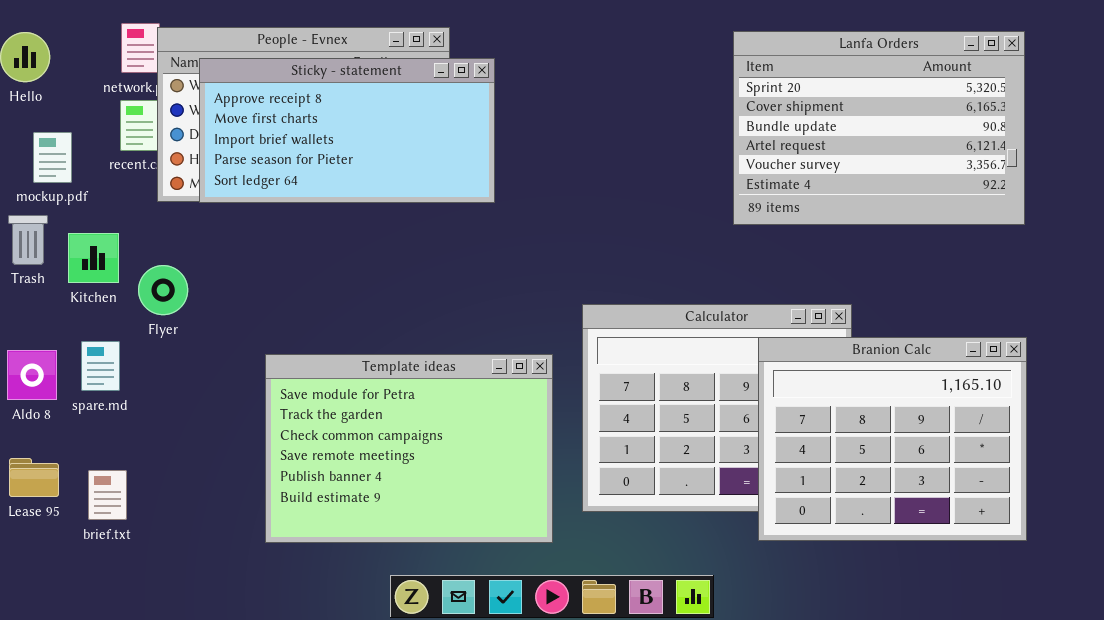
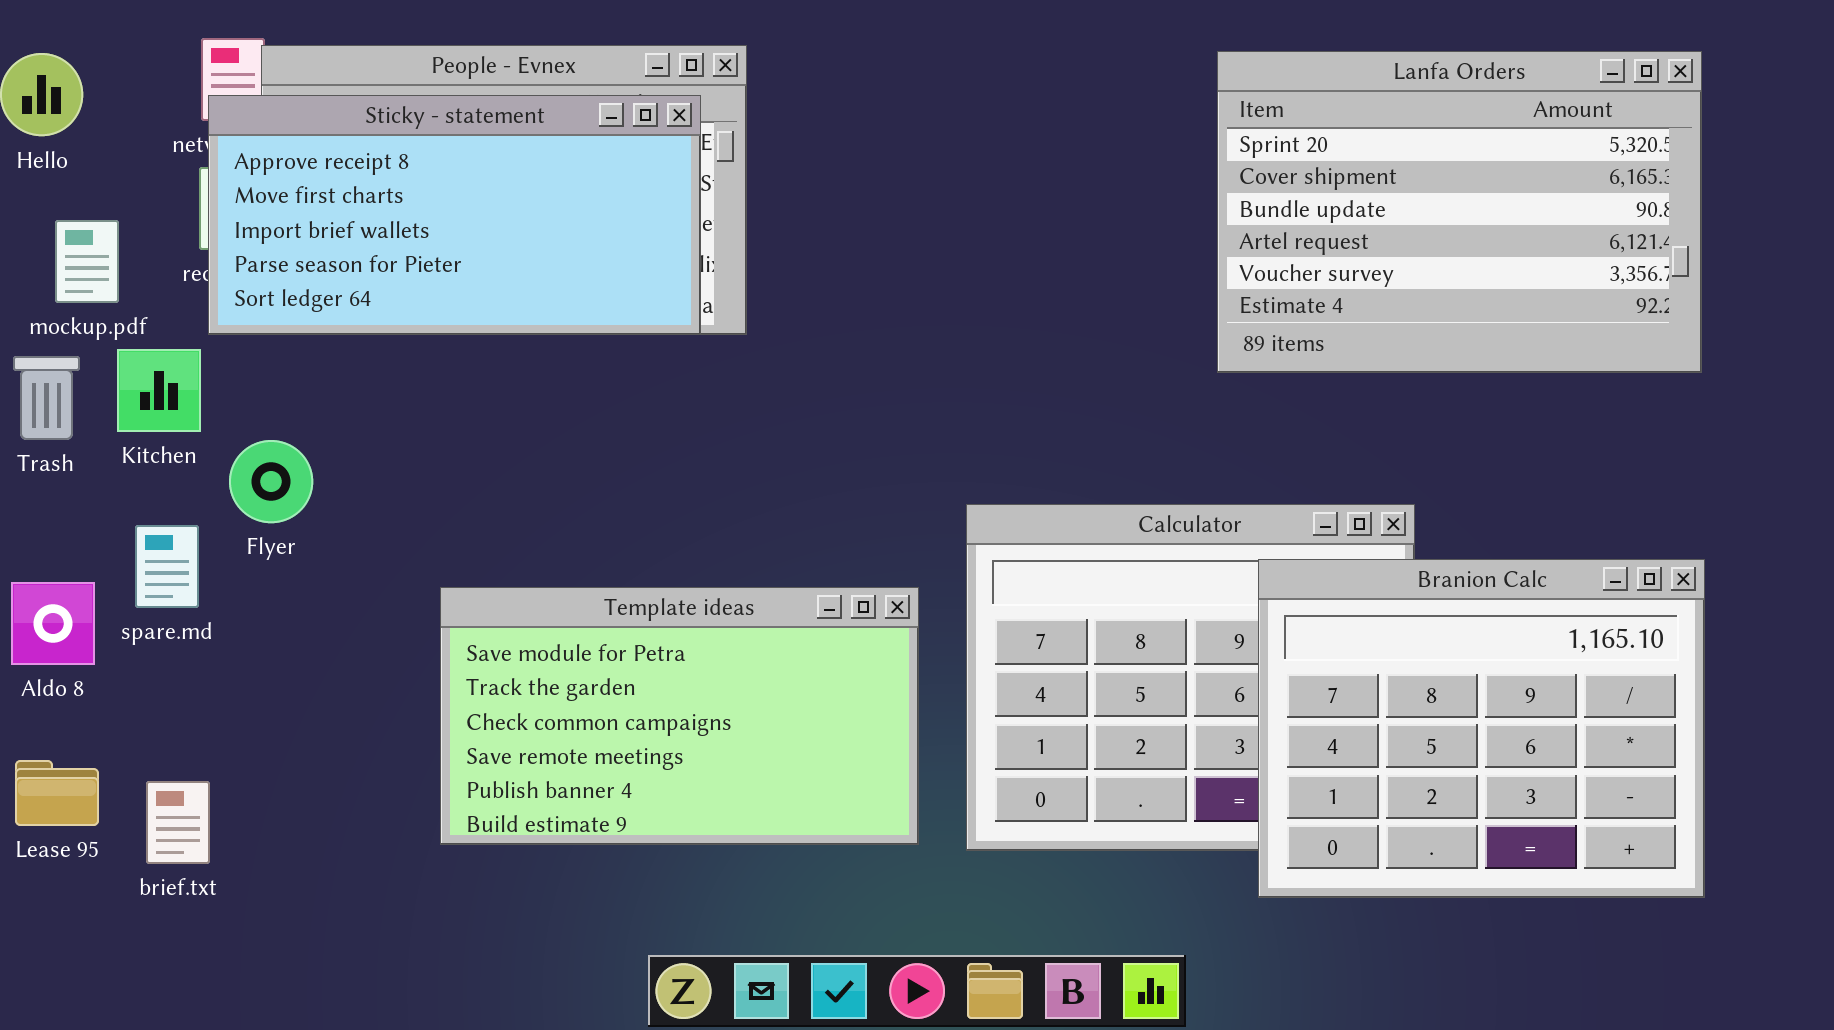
Sticky - statement: [199,58,495,203] -> [208,95,701,335], moved
Kitchen: [68,233,119,283] -> [117,349,201,432], moved
spare.md: [81,341,120,391] -> [135,525,199,608], moved
Template ideas: [265,354,553,543] -> [440,587,919,845], resized

